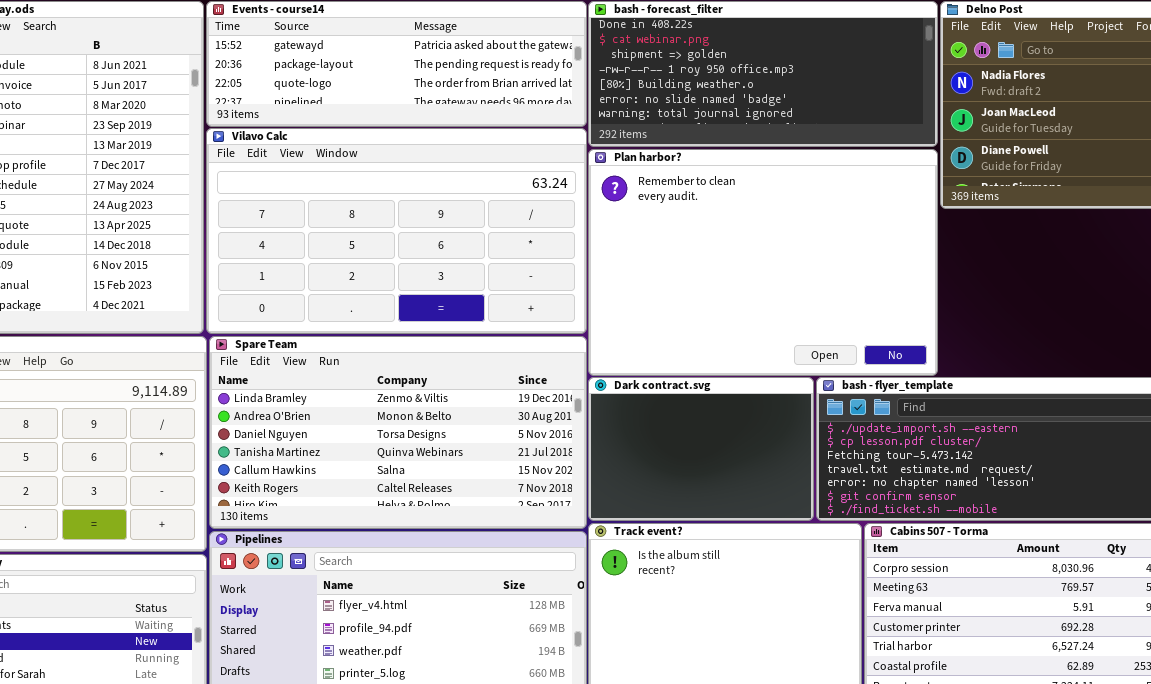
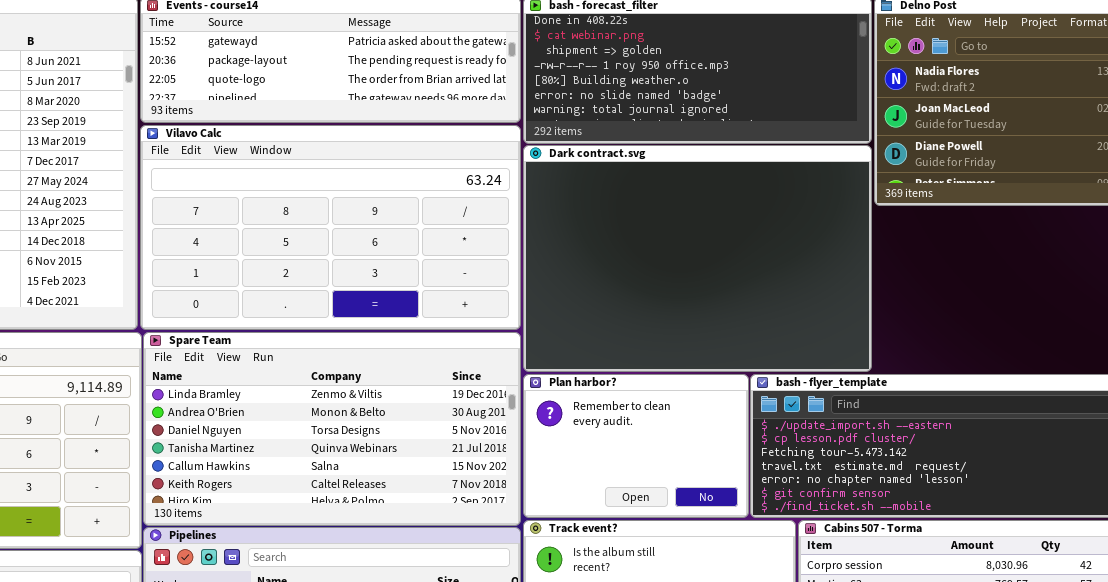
Plan harbor?: [588,149,938,376] -> [523,374,749,518], moved, resized
Dark contract.svg: [588,377,814,521] -> [523,145,872,372], moved, resized

